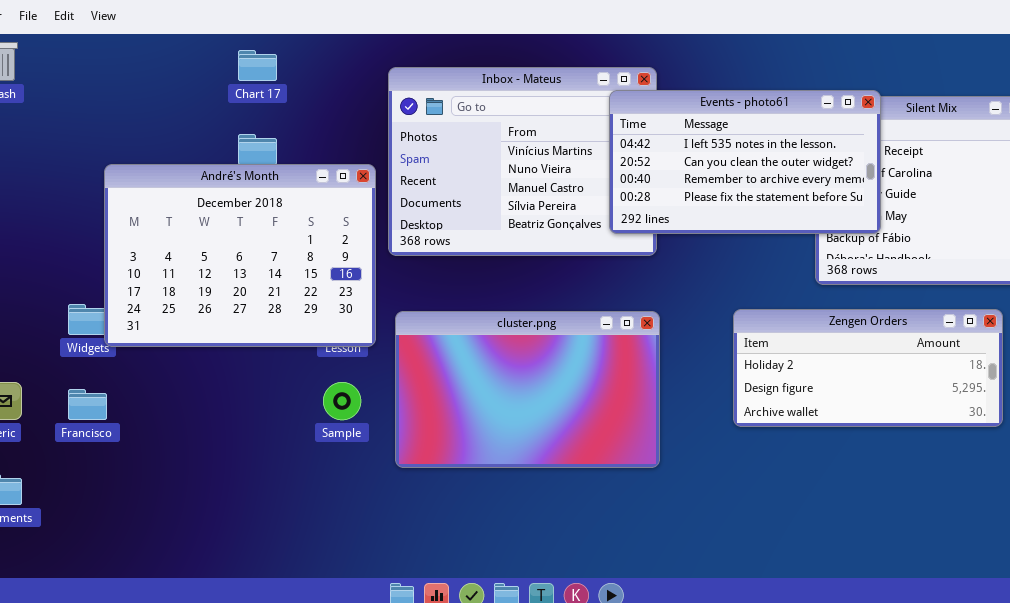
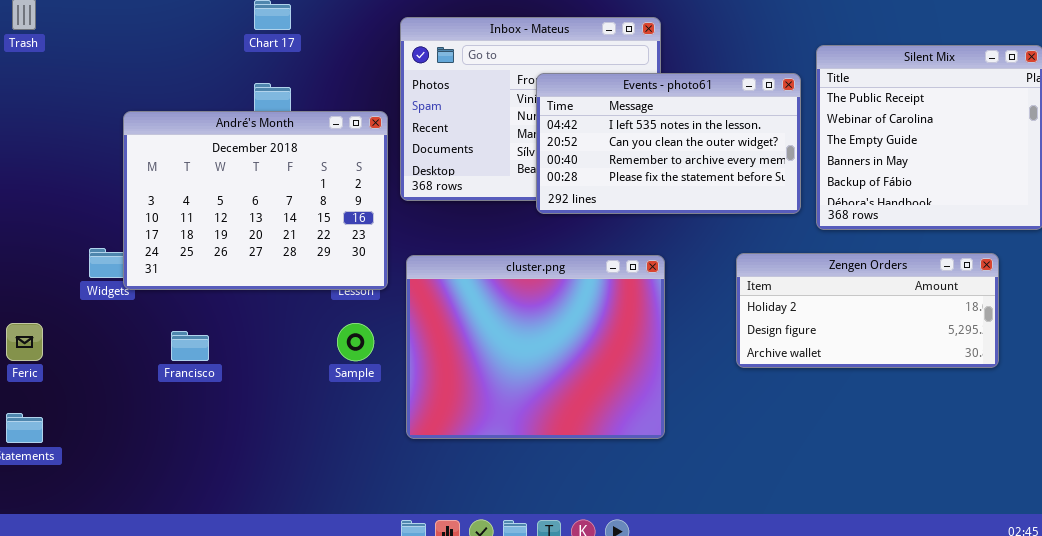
Events - photo61: [609,90,881,234] -> [536,73,801,214], moved
cluster.png: [395,311,660,468] -> [406,255,665,439], resized
Francisco: [68,389,107,420] -> [171,331,209,361], moved

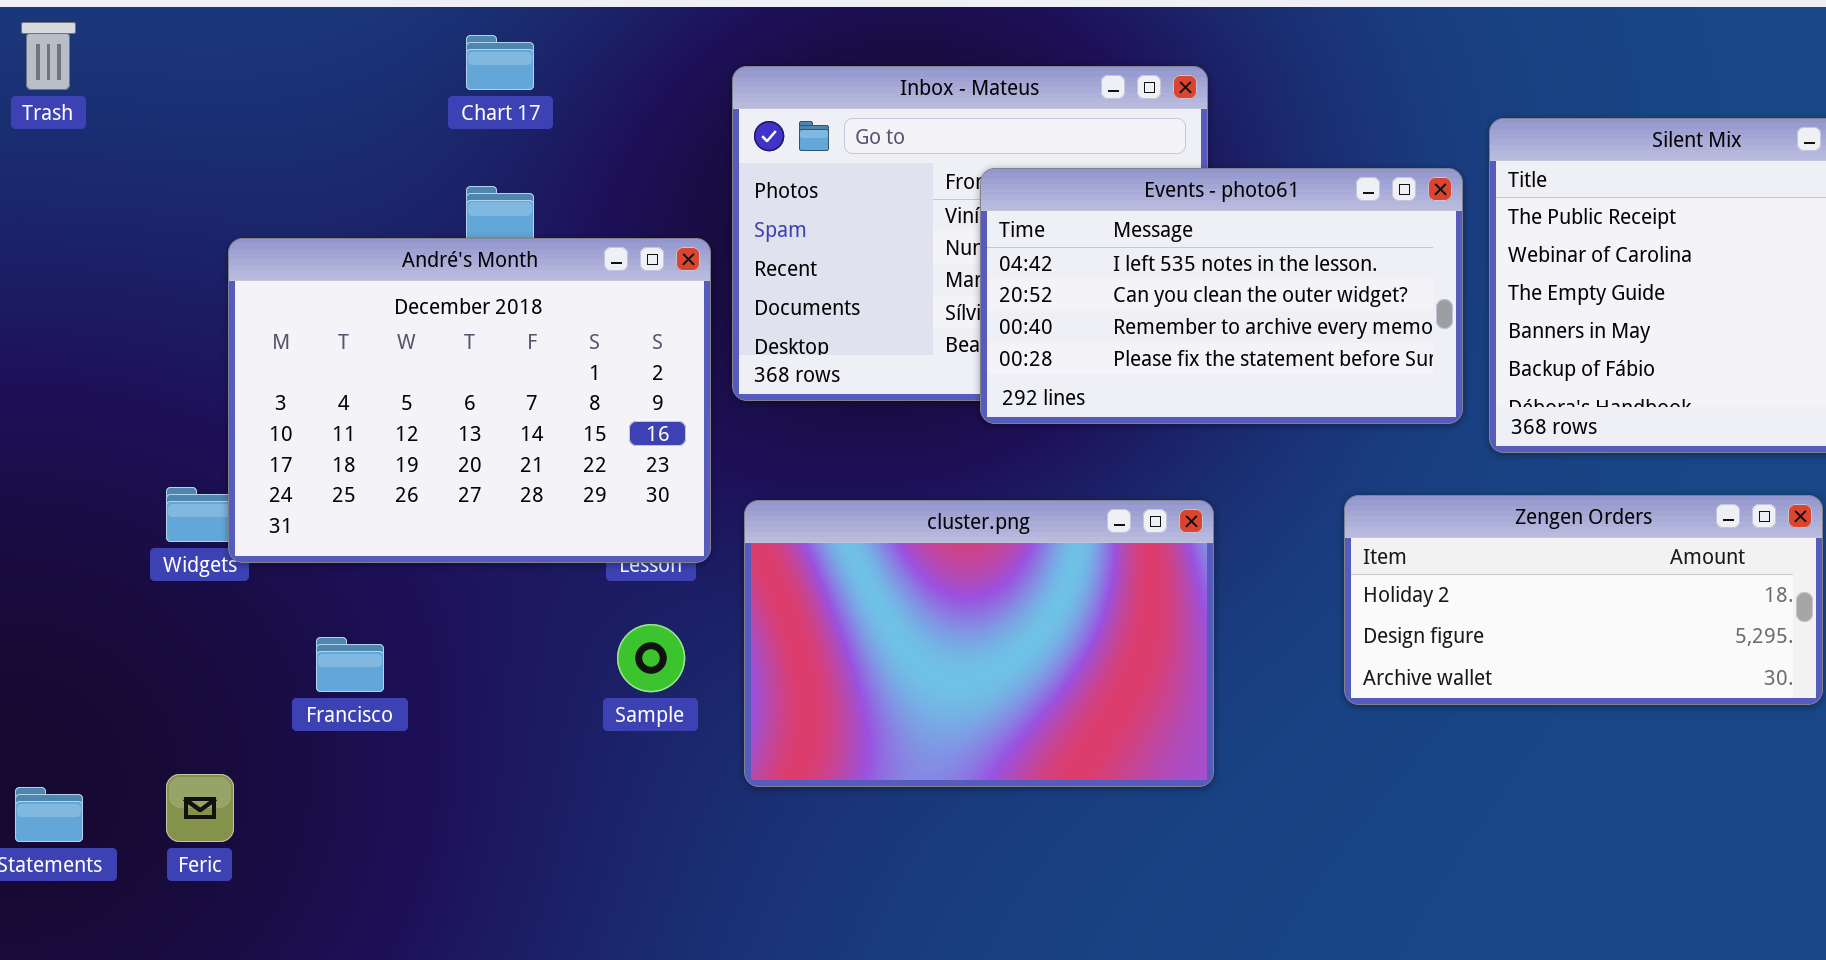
cluster.png: [406,255,665,439] -> [744,500,1214,787], resized
Feric: [6,323,43,361] -> [166,774,234,842], moved

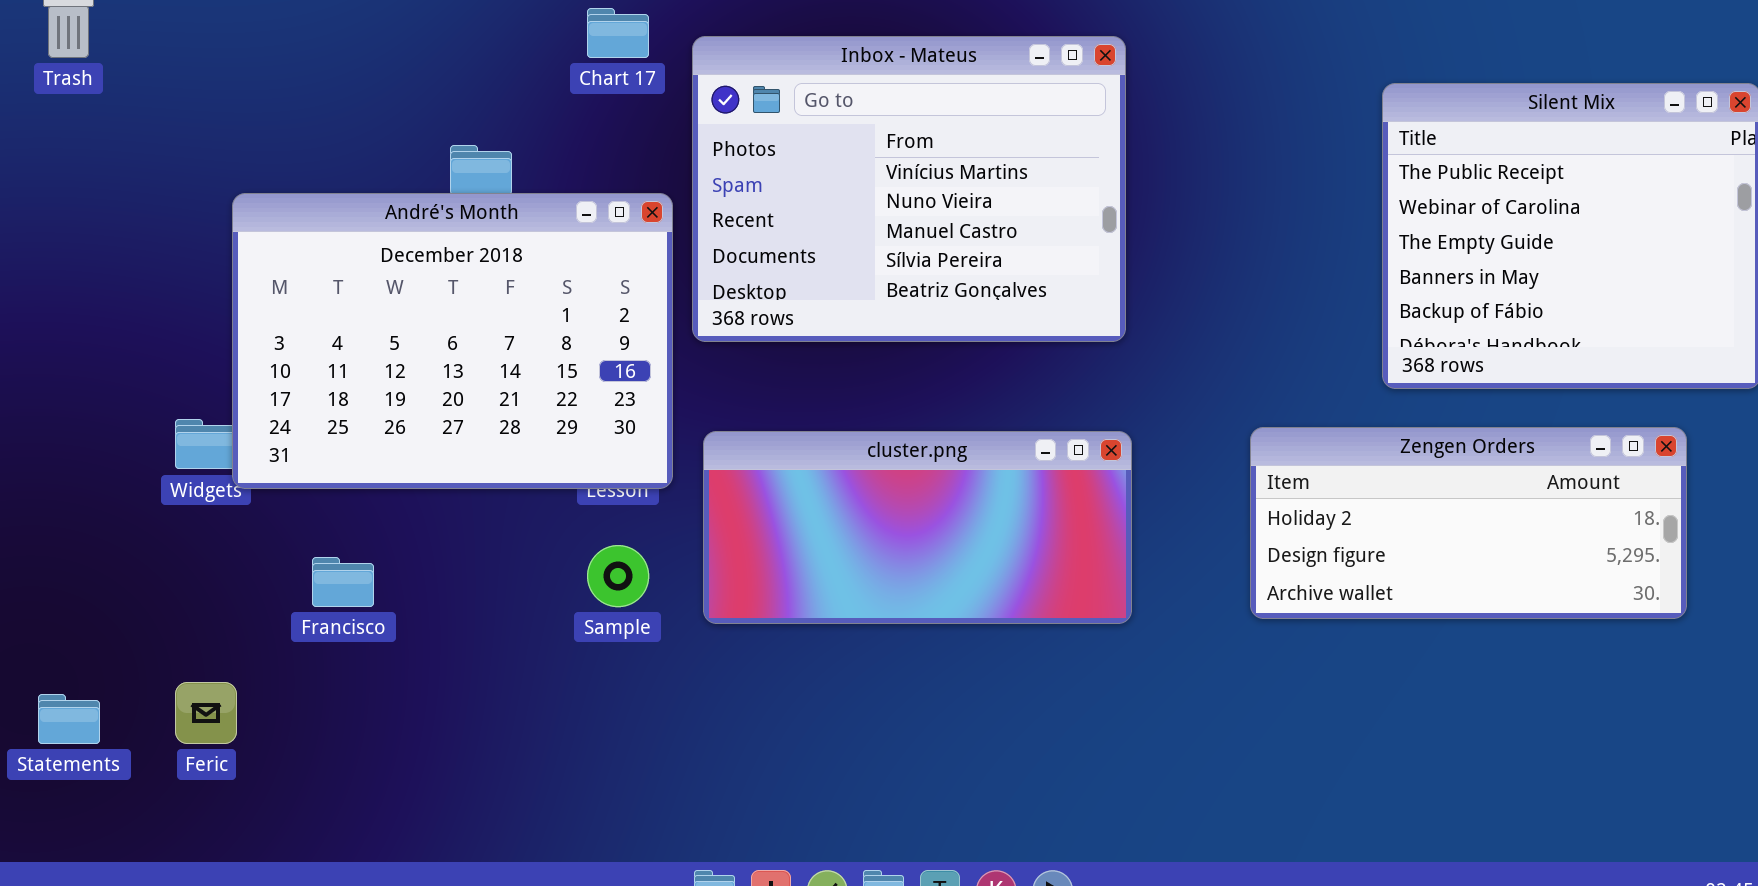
Chart 17: [466,35,534,90] -> [587,8,649,58], moved
Events - photo61: [980,168,1463,424] -> none, closed
cluster.png: [744,500,1214,787] -> [703,431,1132,624], resized

